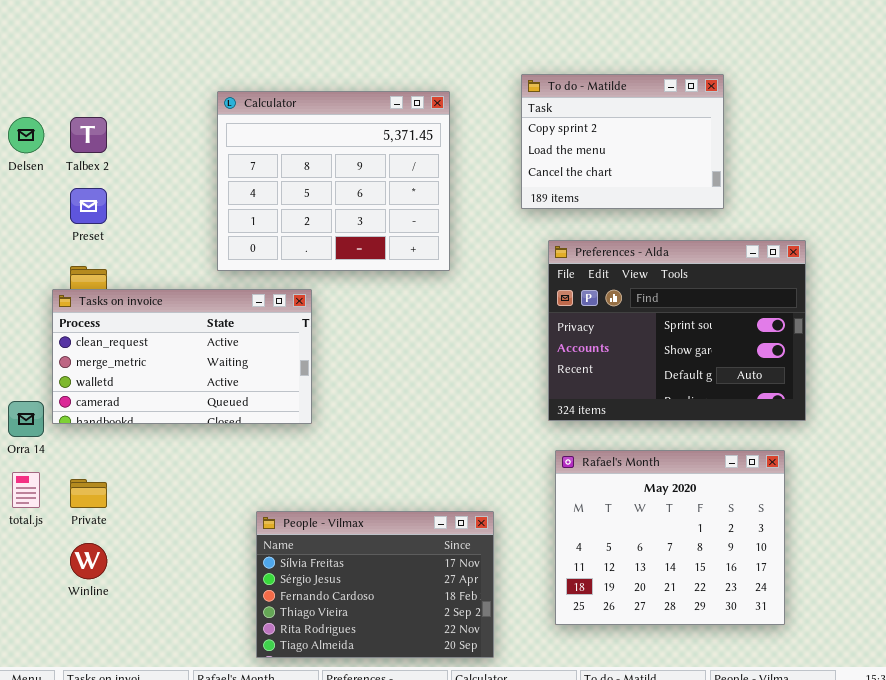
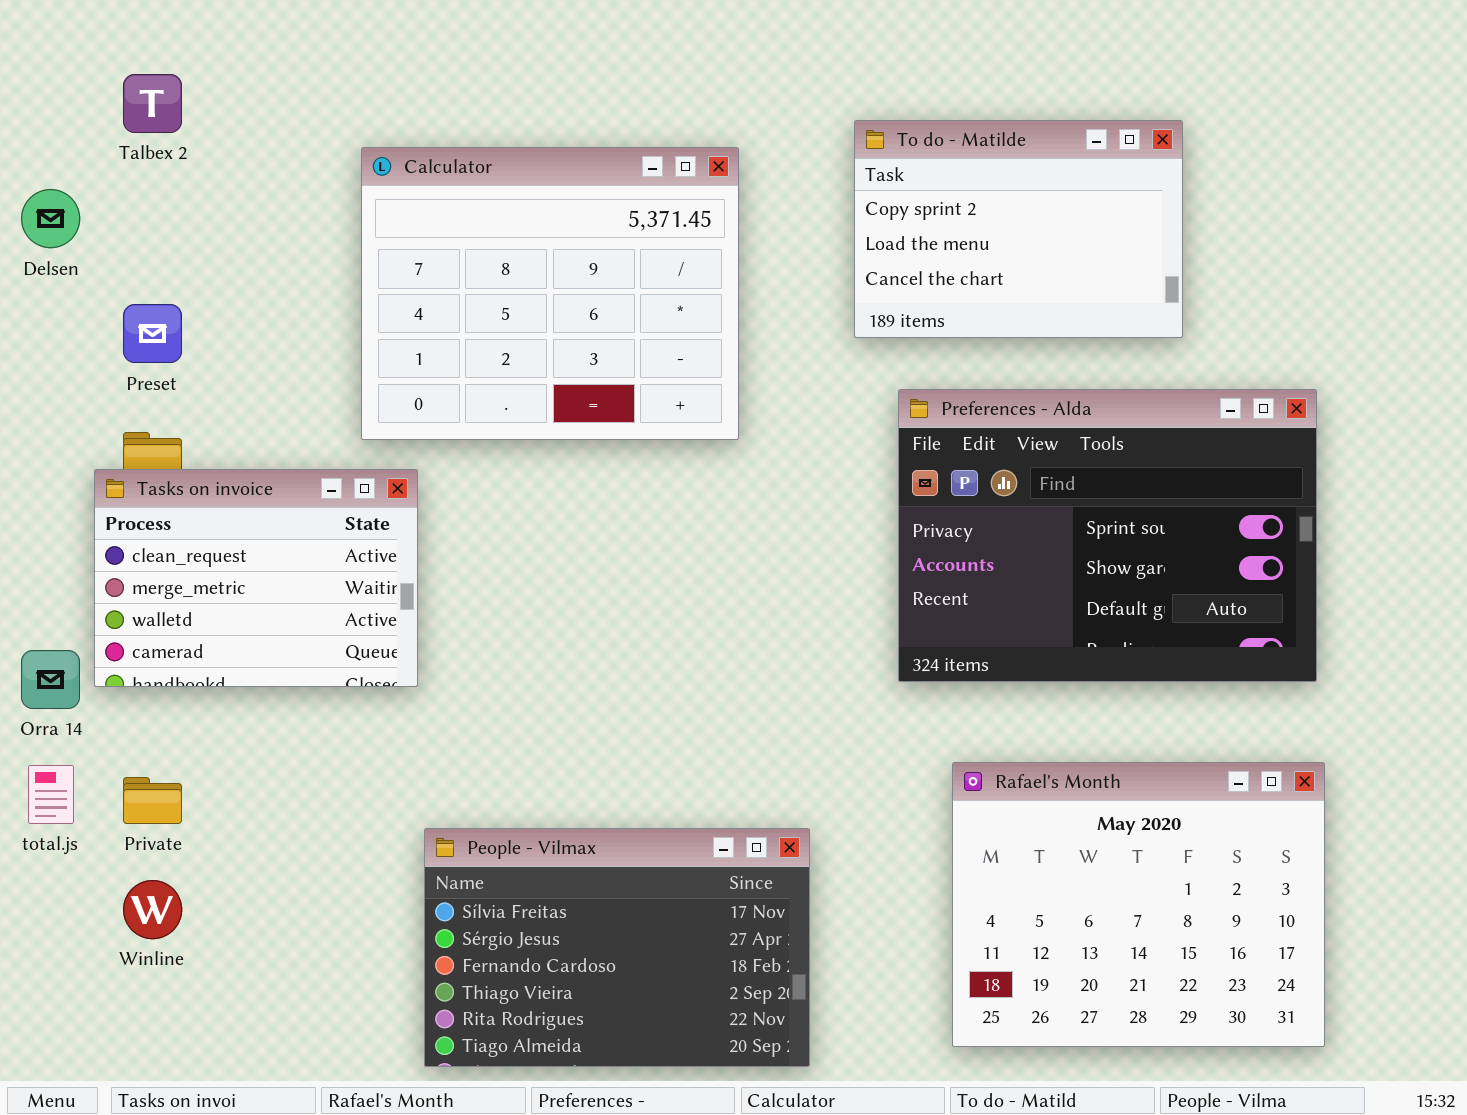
Talbex 2: [70,117,107,153] -> [123,74,182,133], moved
Tasks on invoice: [52,289,312,424] -> [94,469,418,687], resized
Rafael's Month: [555,450,785,625] -> [952,762,1325,1047], moved

